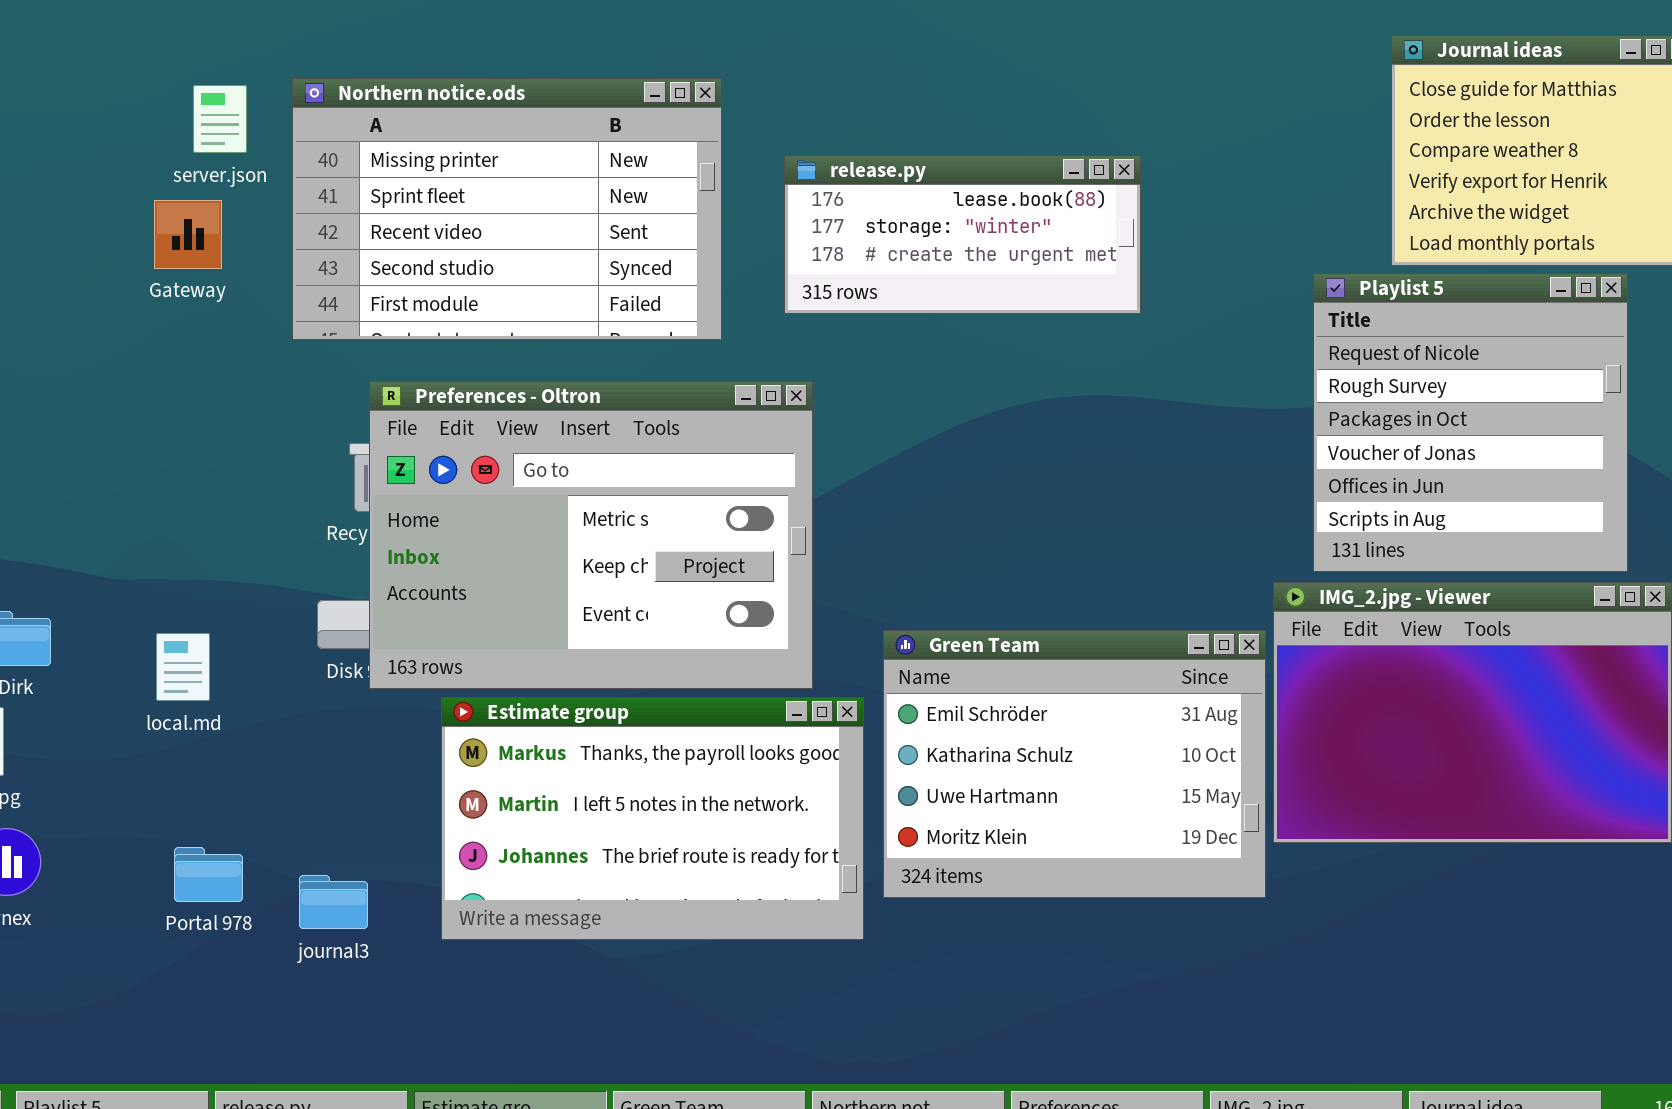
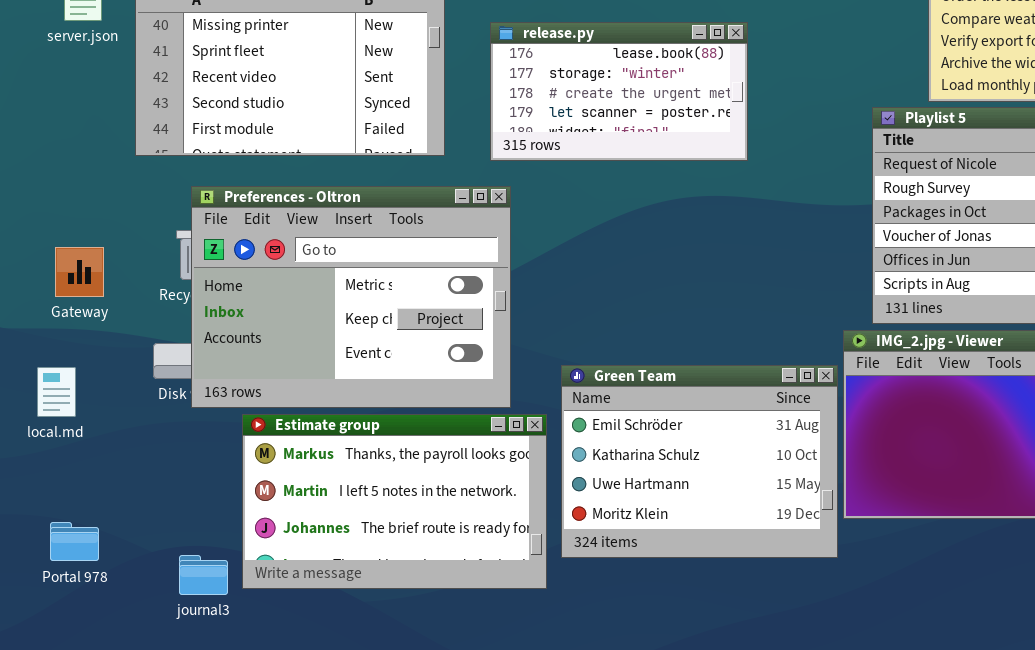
release.py: [784,155,1141,314] -> [490,22,748,161], resized
Gateway: [154,200,222,269] -> [55,247,104,297], moved
journal3: [299,875,368,929] -> [179,555,228,595], moved

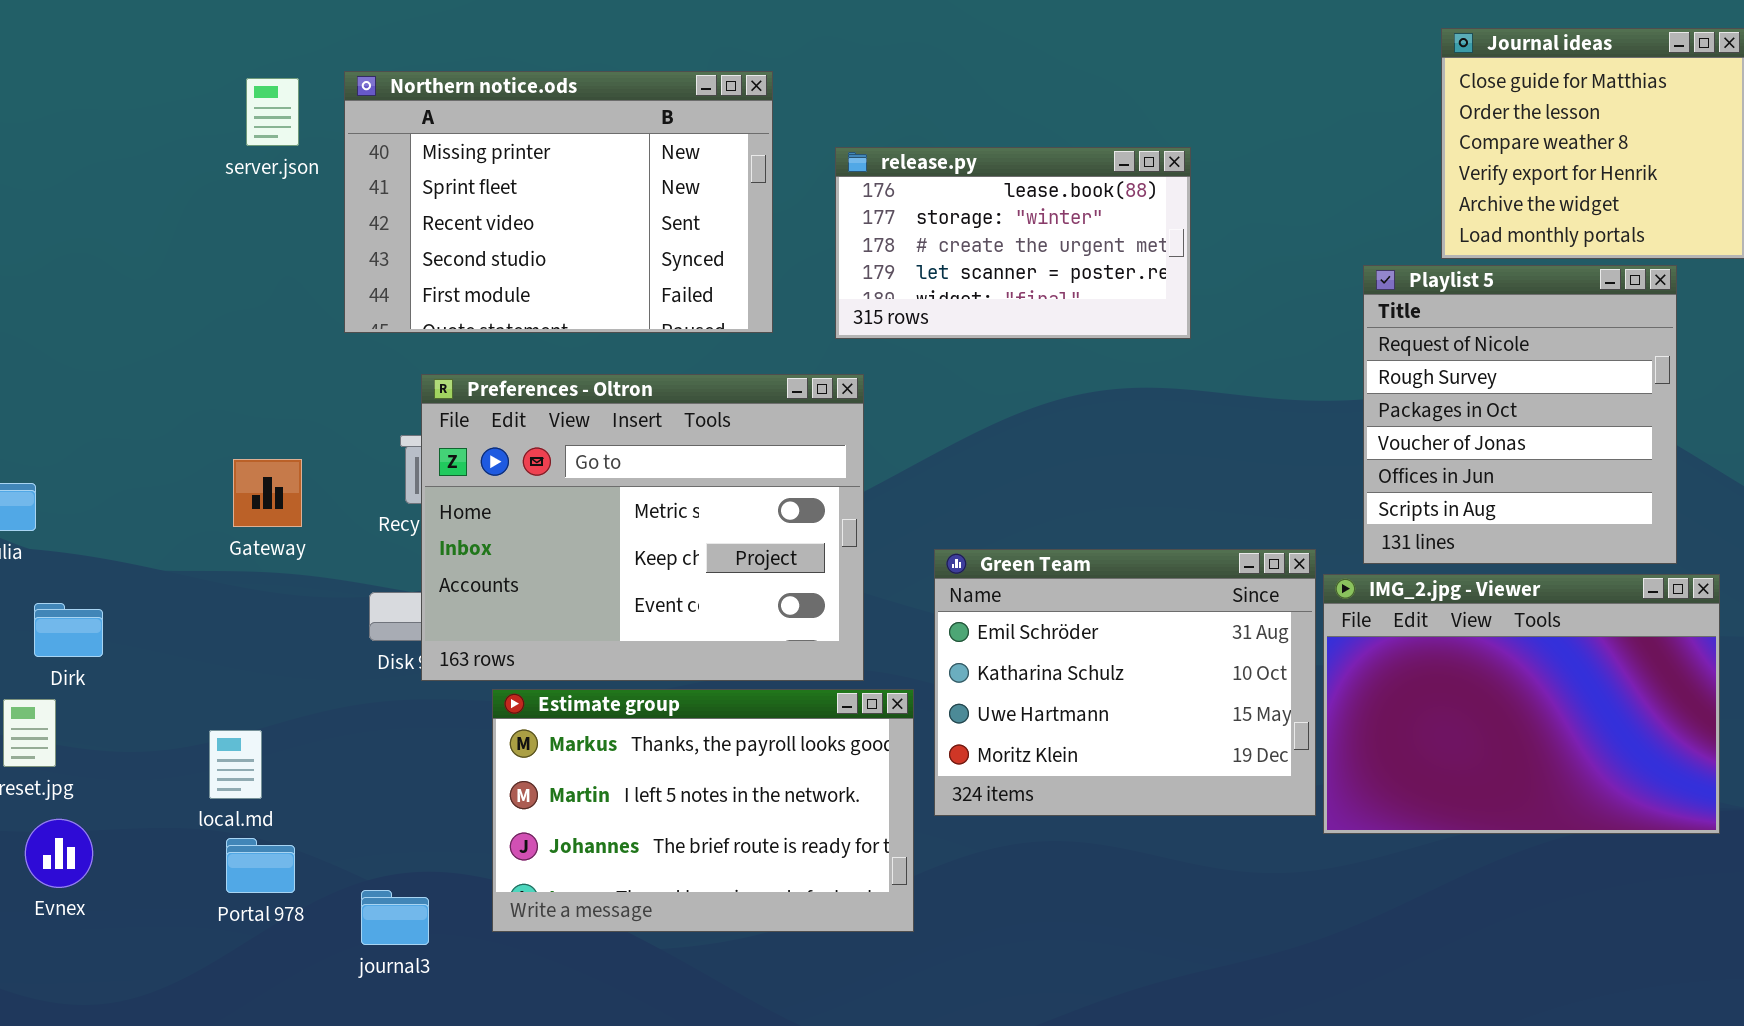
Green Team: [561,365,838,558] -> [934,549,1316,816], moved
local.md: [37,367,76,417] -> [209,730,262,799], moved
journal3: [179,555,228,595] -> [361,890,429,945], moved

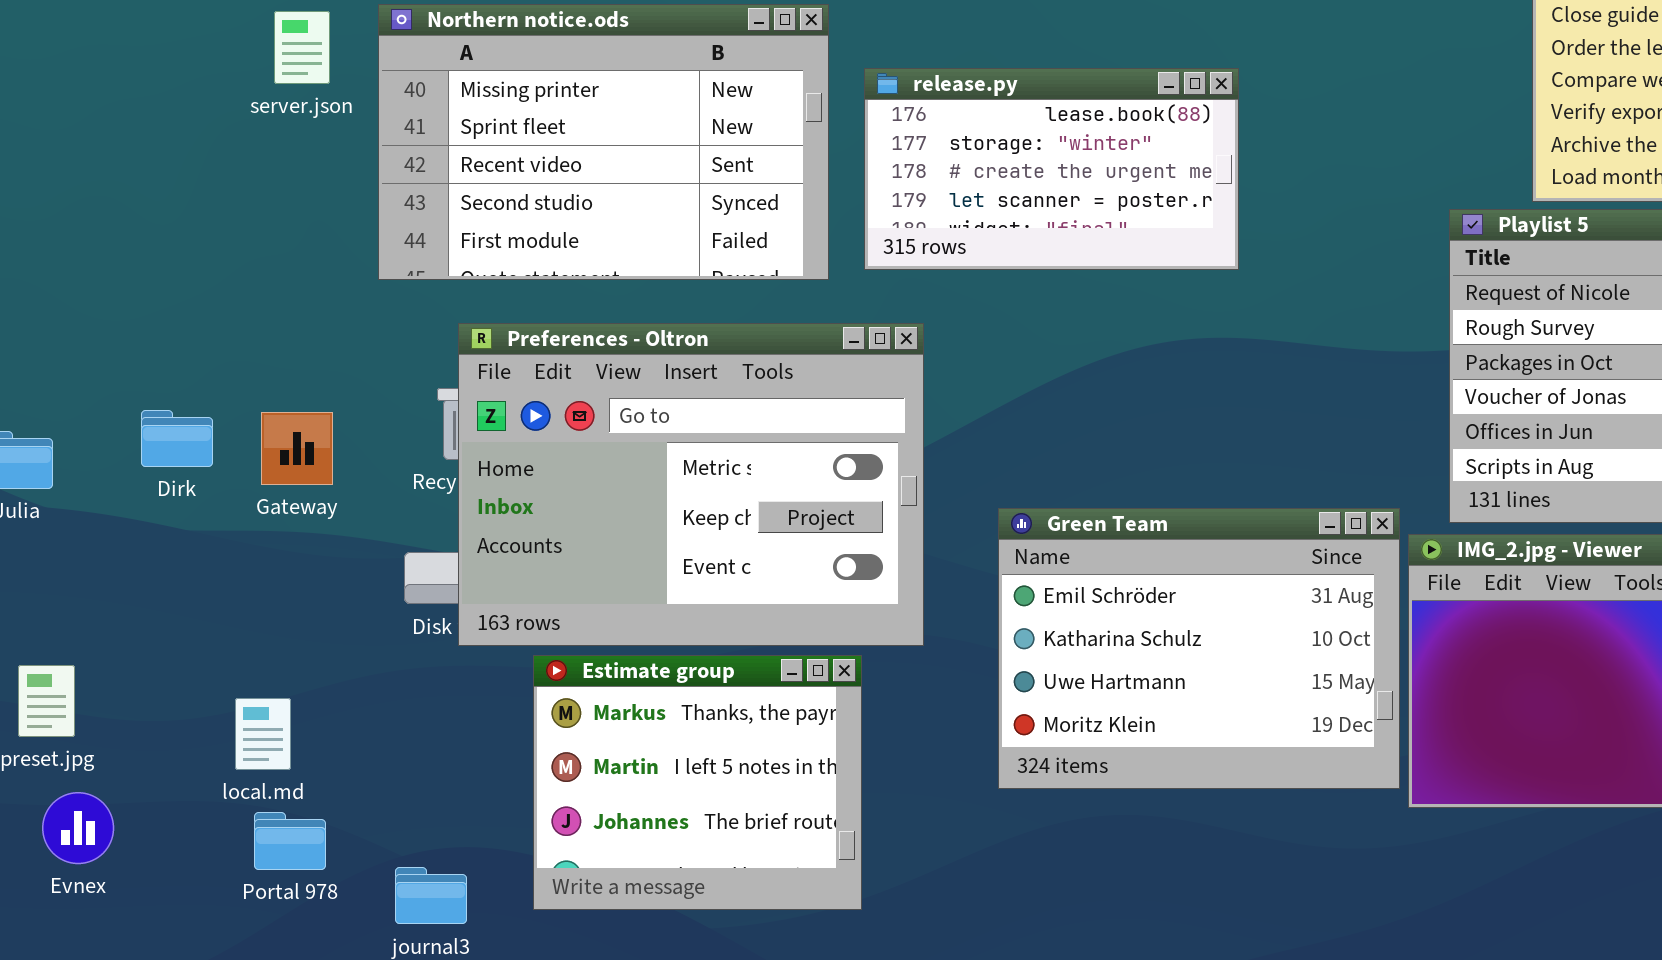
release.py: [835,147,1191,339] -> [864,68,1239,270], moved
Dirk: [34,603,103,657] -> [141,410,213,467], moved
Estimate group: [492,689,914,932] -> [533,655,862,910], resized

